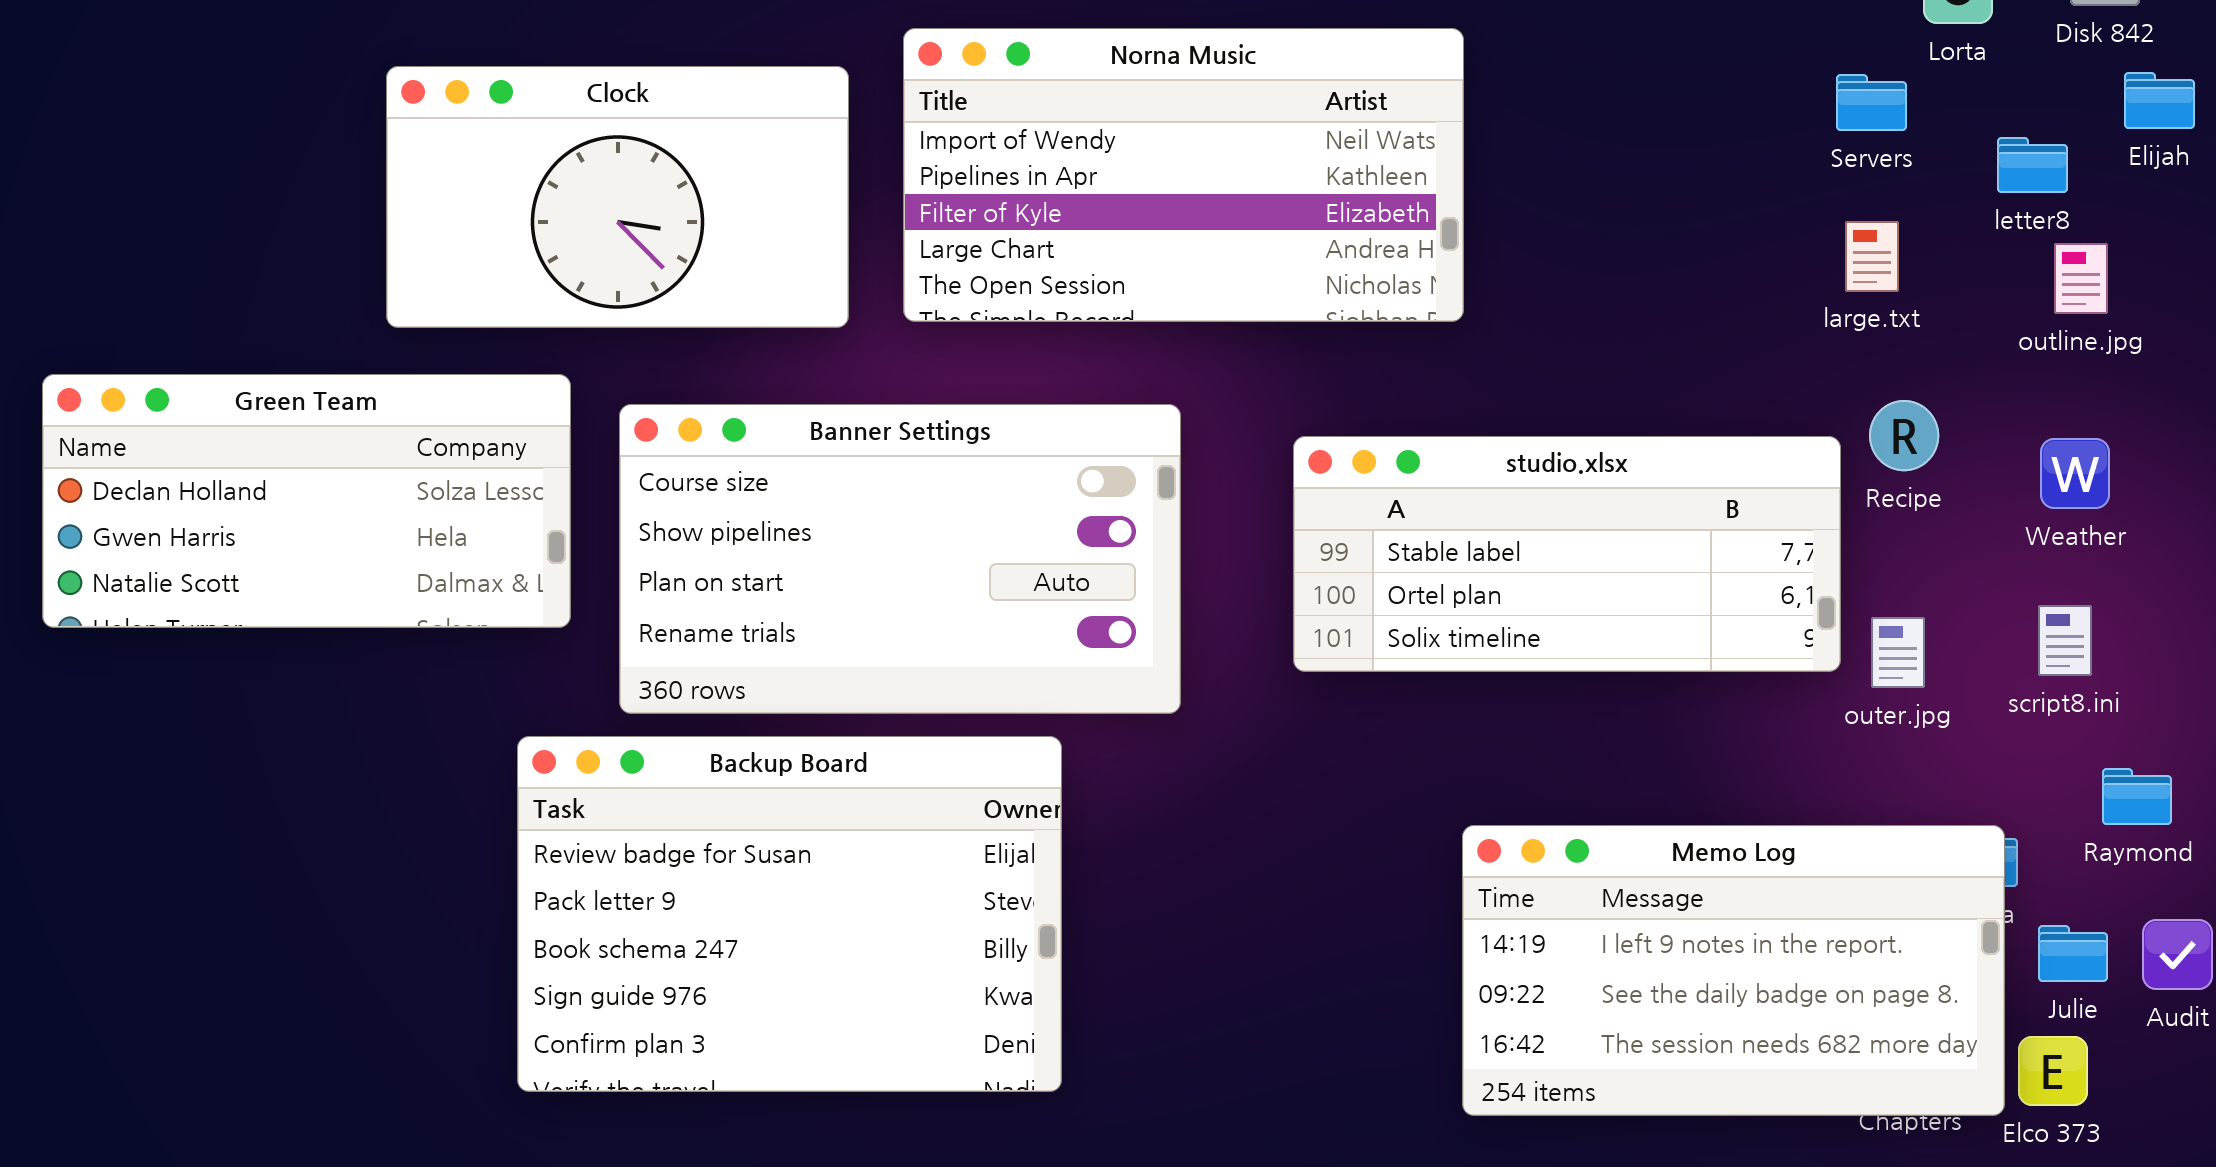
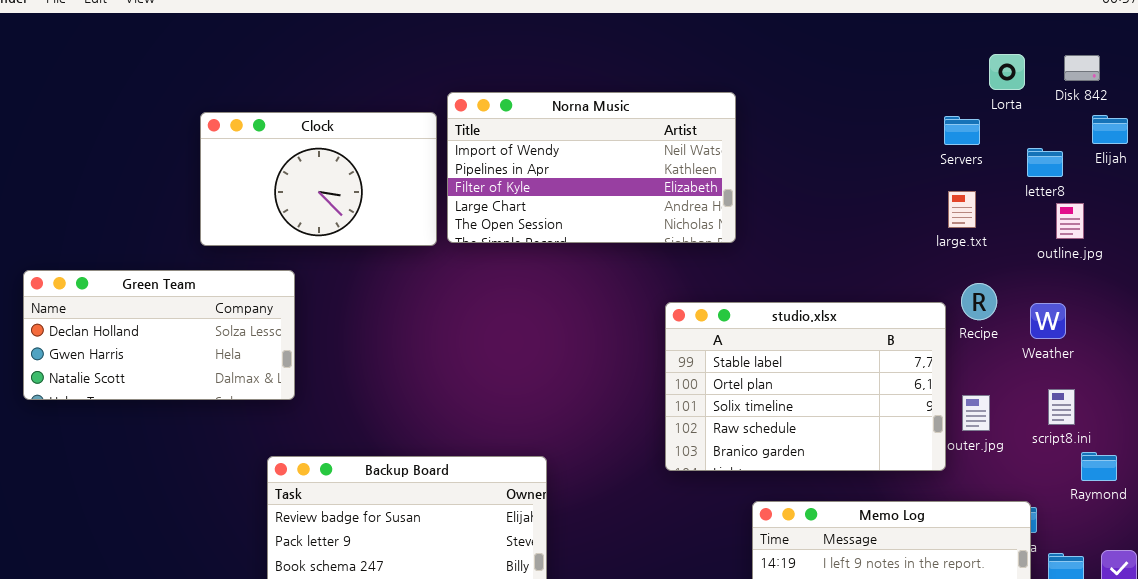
Norna Music: [903,28,1464,322] -> [447,92,736,243], moved
Banner Settings: [619,404,1181,714] -> none, closed
studio.xlsx: [1293,436,1841,672] -> [665,302,946,471], resized
Weather: [2040,438,2110,509] -> [1030,303,1066,339], moved
Raymond: [2102,768,2172,825] -> [1081,452,1117,481], moved

